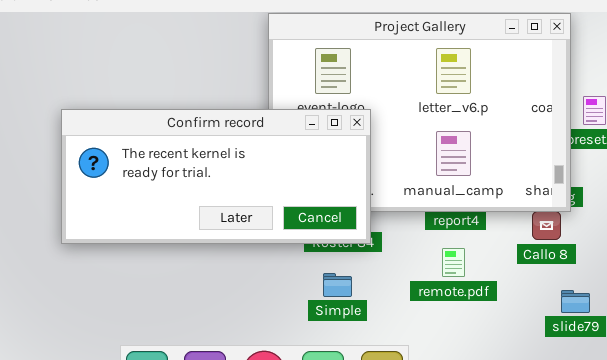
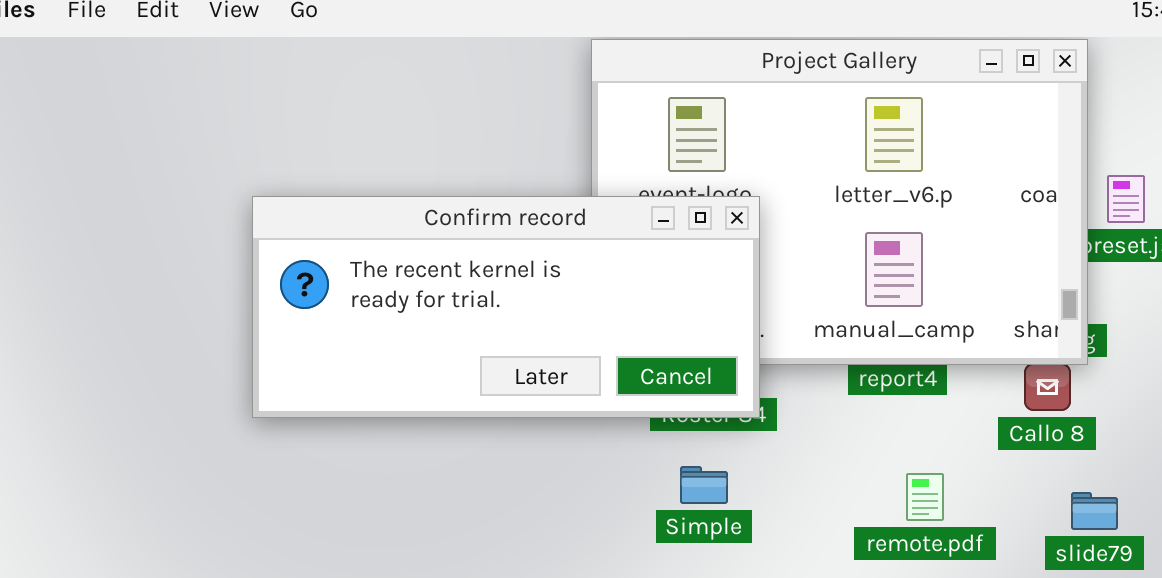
remote.pdf: [442,248,465,277] -> [906,473,944,521], moved

